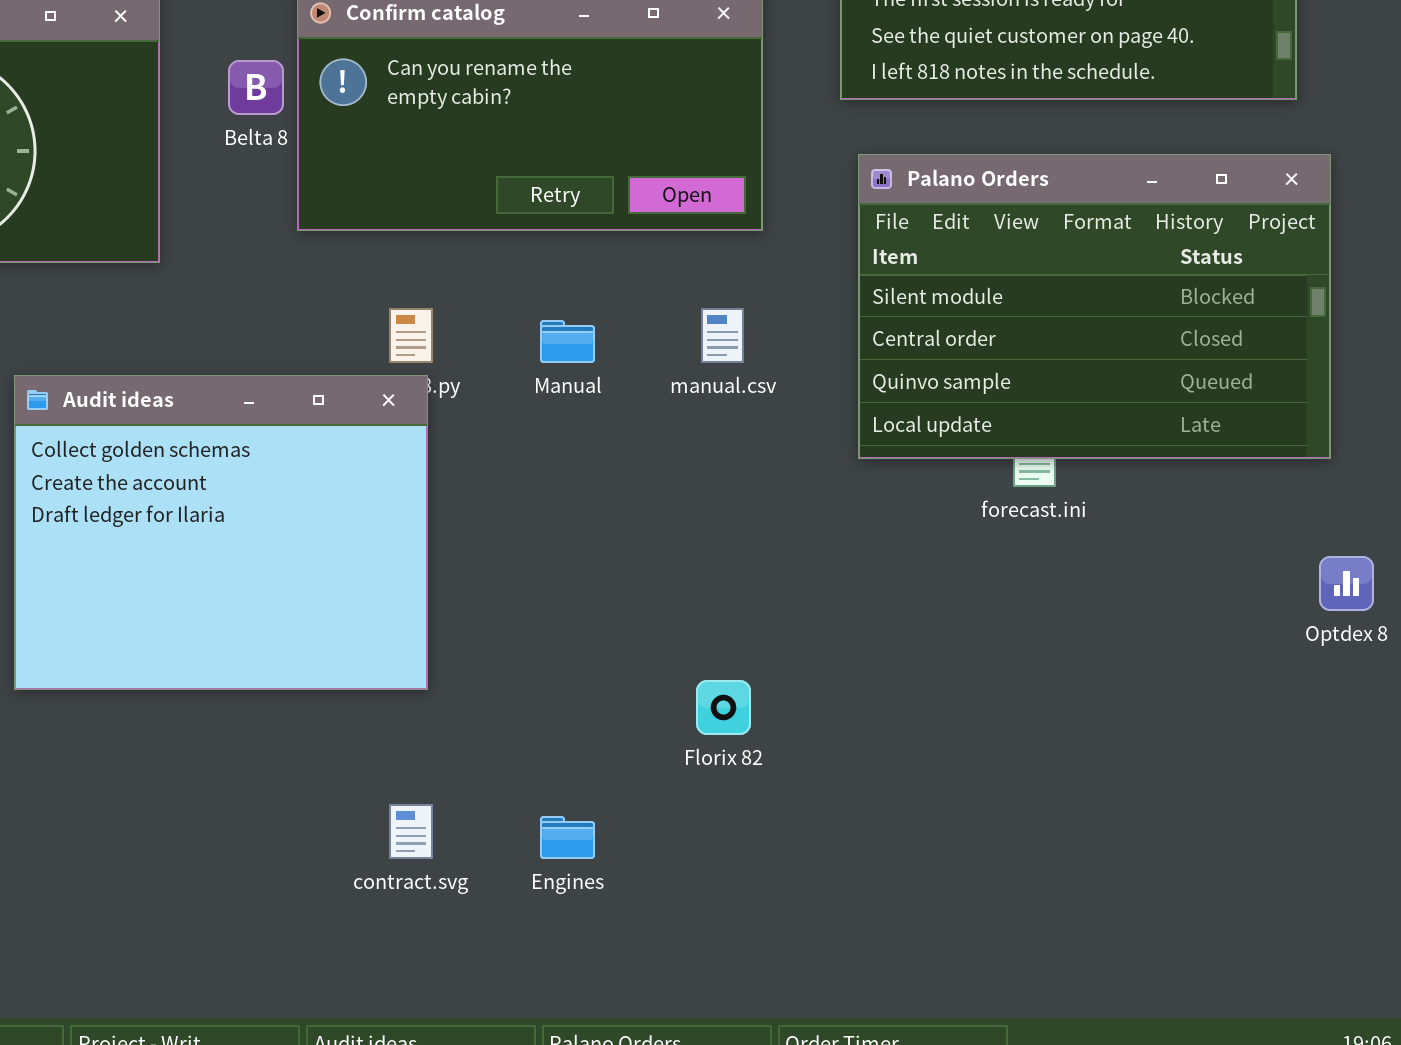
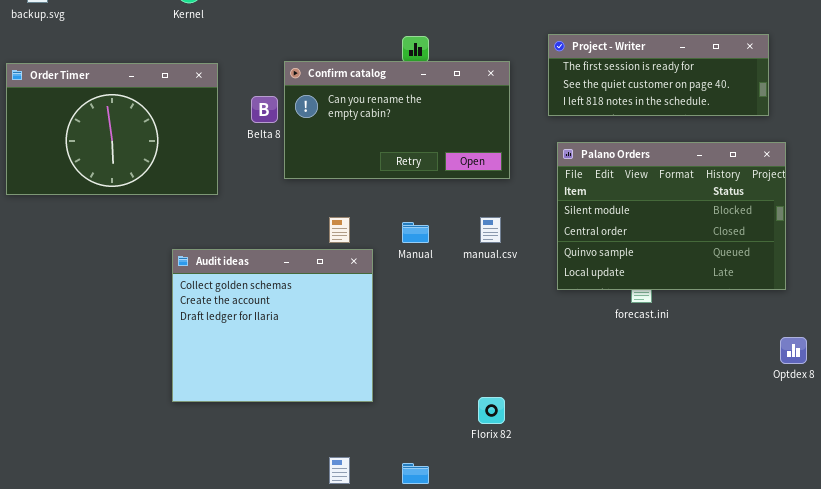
Audit ideas: [14,375,428,690] -> [172,249,373,402], moved

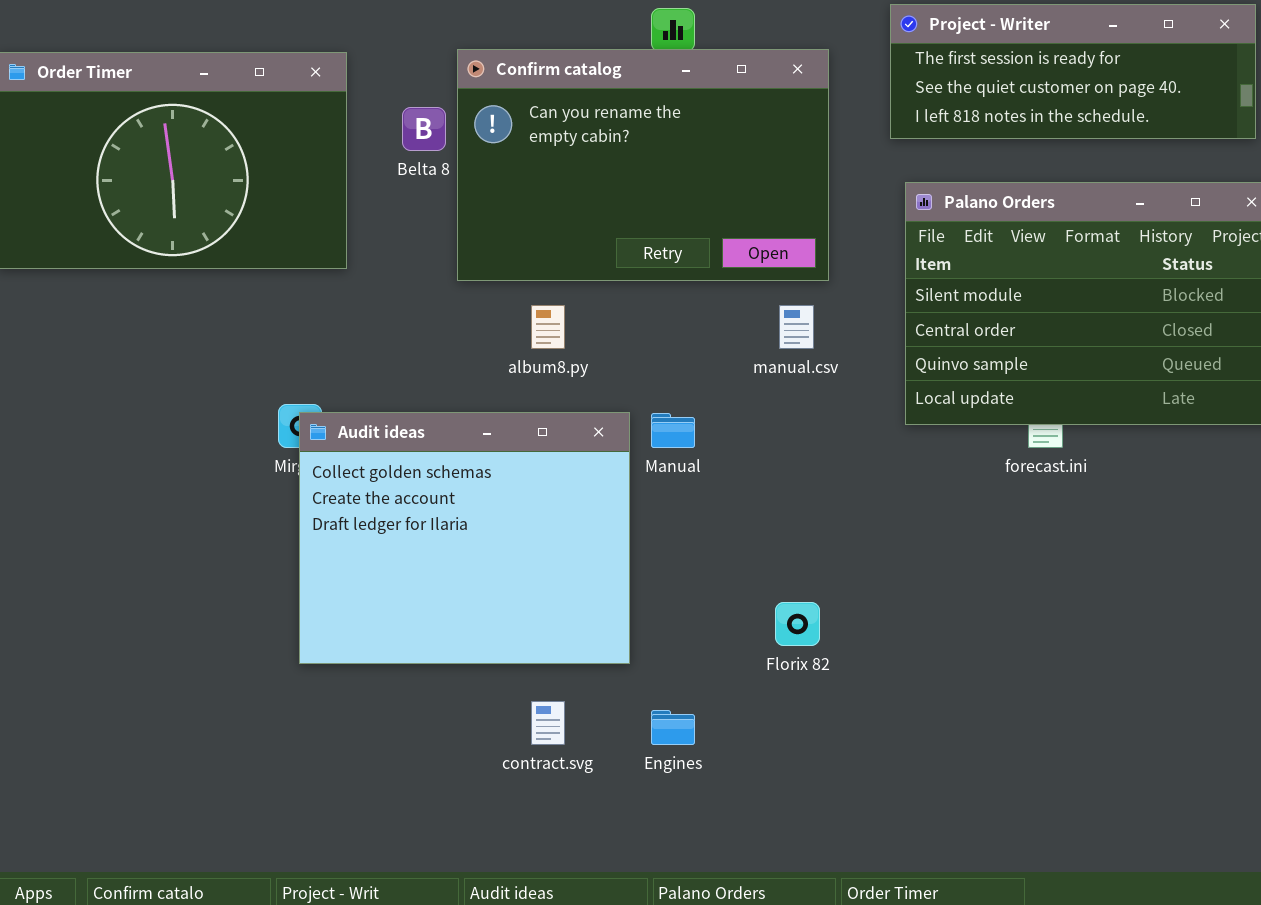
Confirm catalog: [284,61,510,179] -> [457,49,829,281], resized
Manual: [402,222,429,243] -> [651,413,695,448], moved
Audit ideas: [172,249,373,402] -> [299,412,630,664], moved

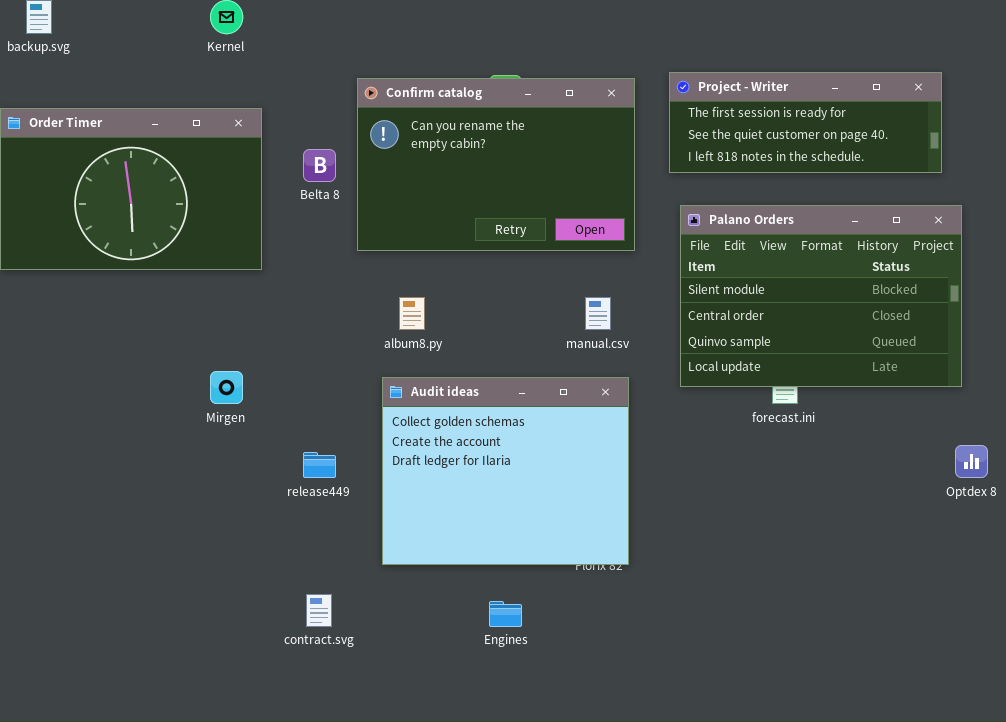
Confirm catalog: [457,49,829,281] -> [357,78,635,251], moved
Audit ideas: [299,412,630,664] -> [382,377,629,565], moved
contract.svg: [531,701,565,745] -> [306,594,332,627], moved

